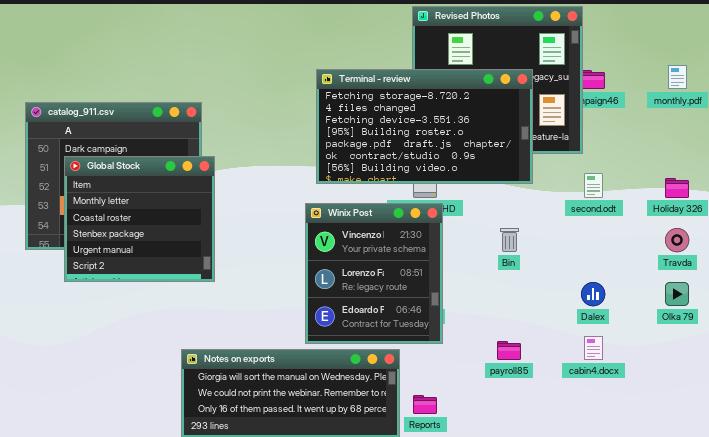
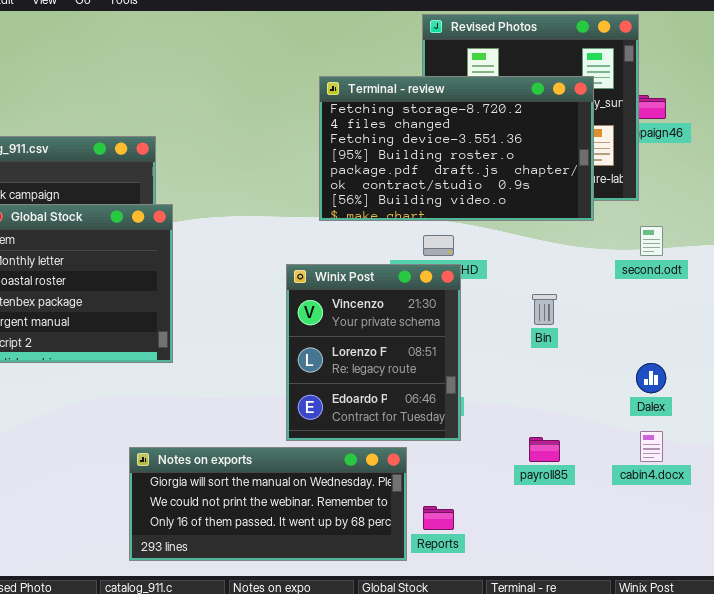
Terminal - review: [316,69,533,184] -> [319,76,594,221], moved

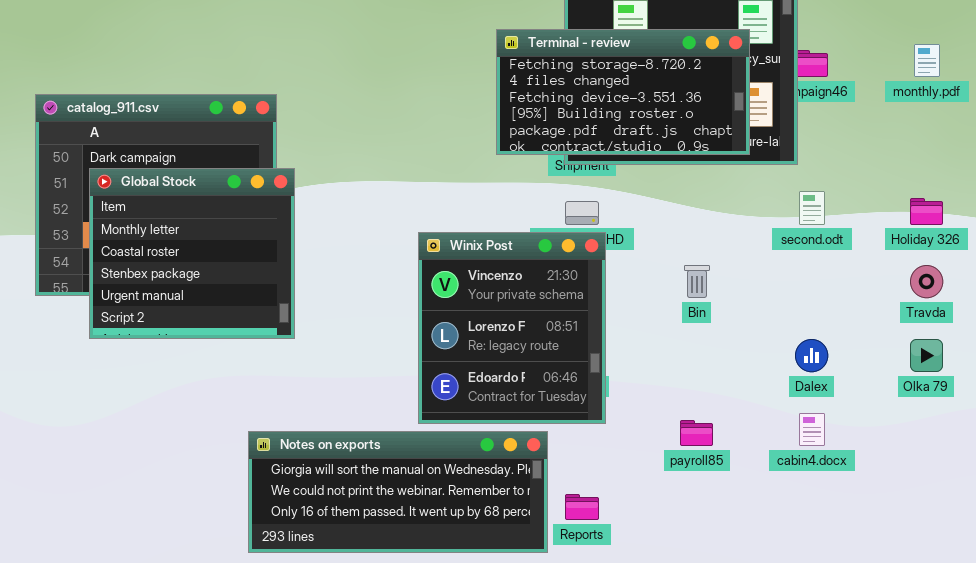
Terminal - review: [319,76,594,221] -> [496,29,750,155], resized

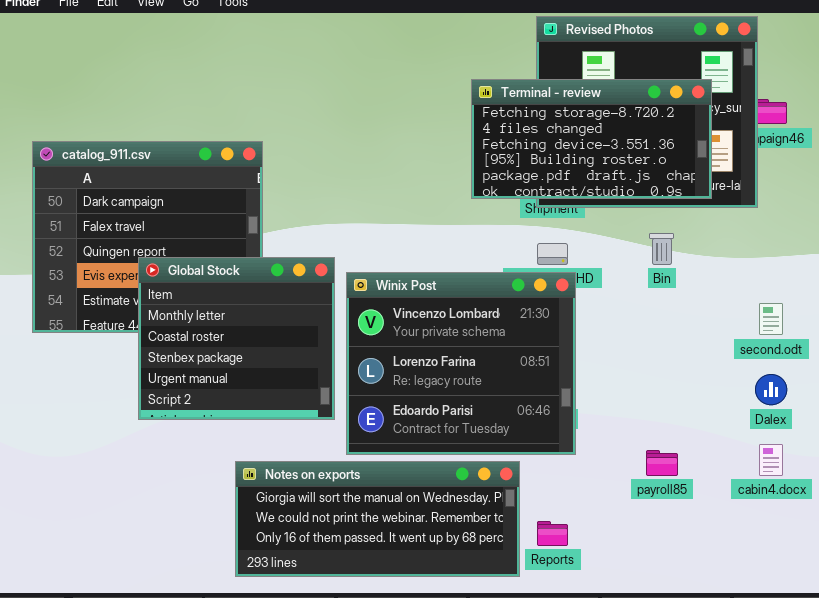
Global Stock: [89,168,295,339] -> [138,257,335,420], moved
second.odt: [799,191,825,225] -> [759,303,783,335], moved
Winix Post: [418,232,606,424] -> [346,272,576,455], resized
Bin: [684,265,710,298] -> [649,233,674,265], moved

